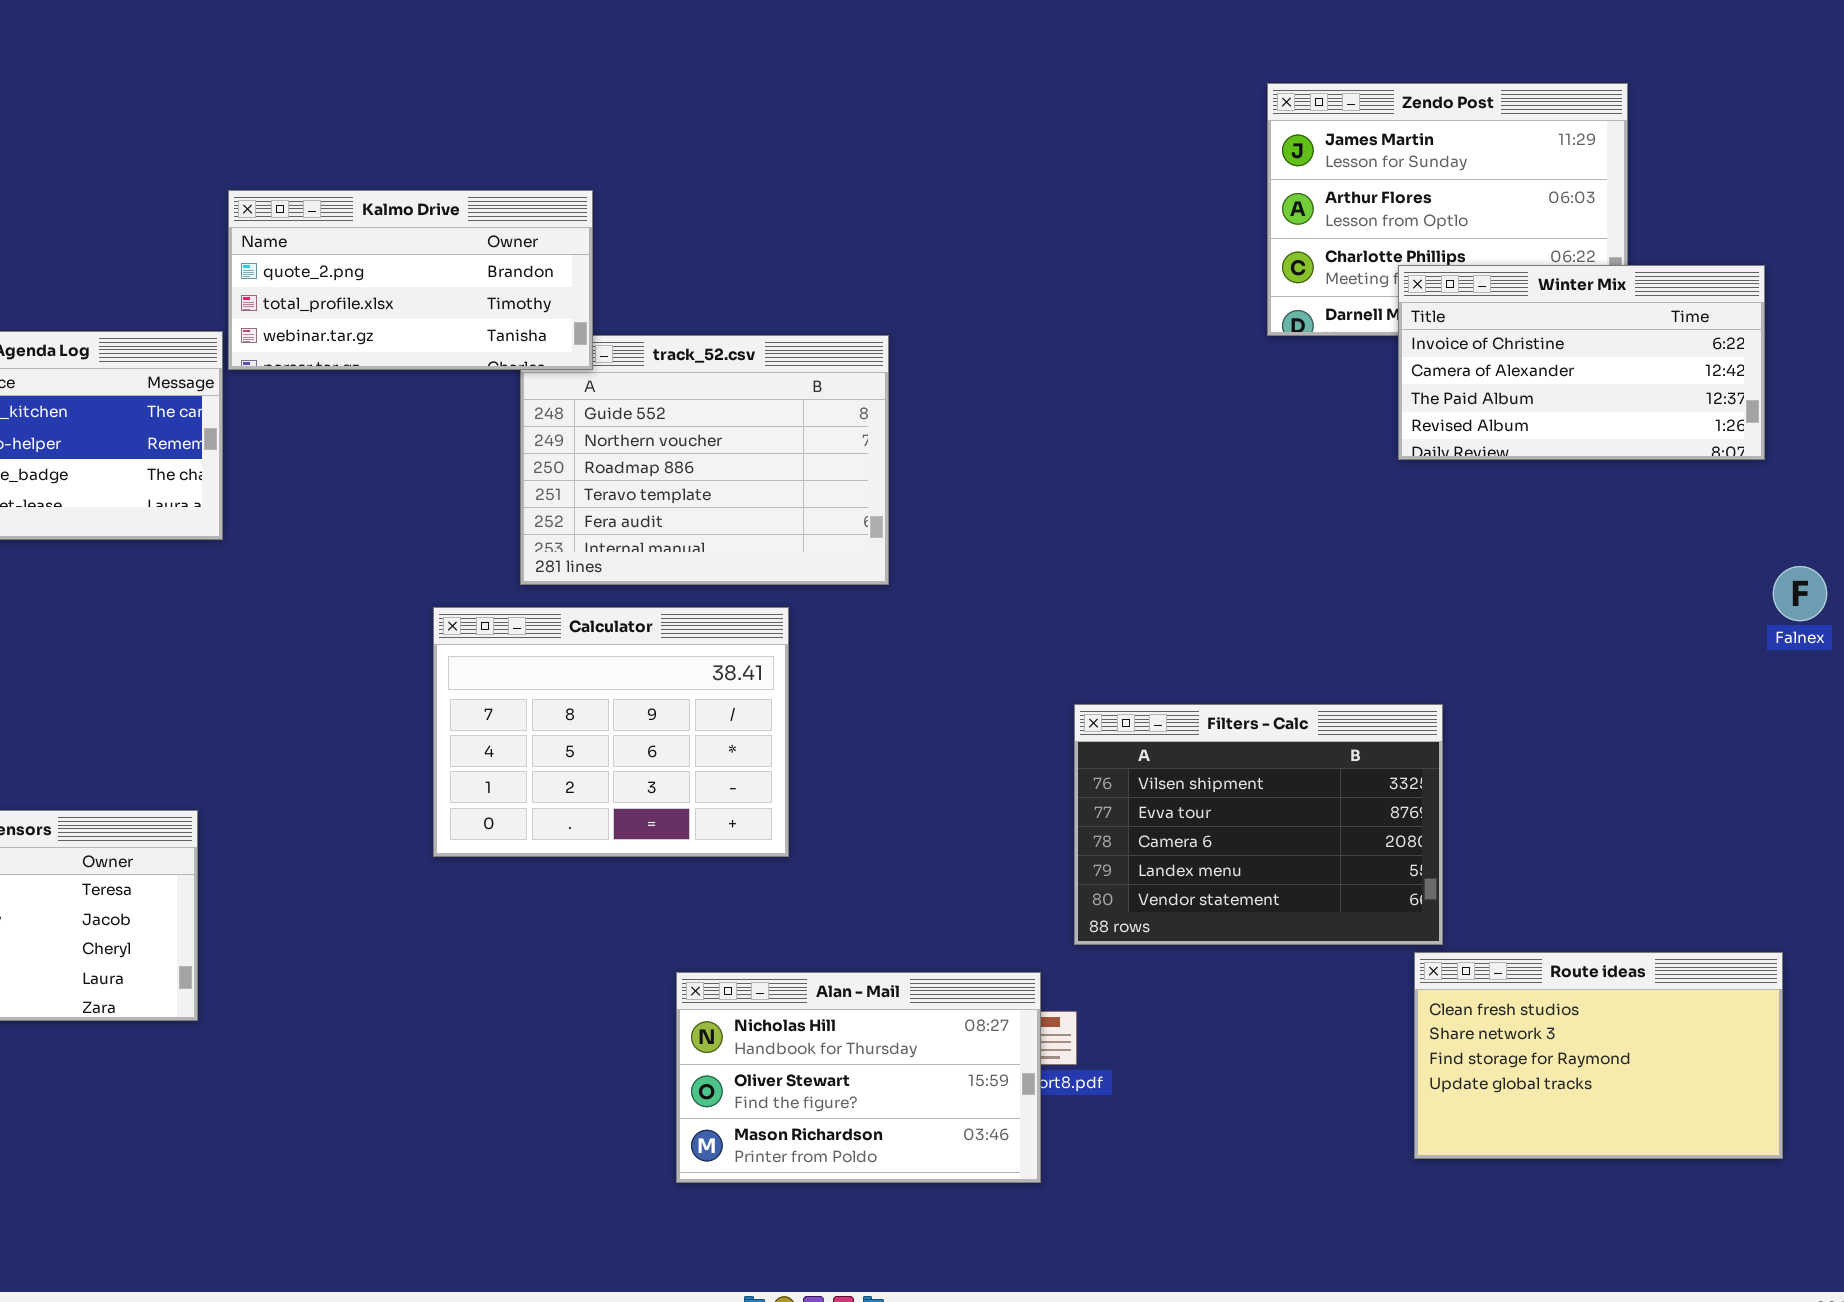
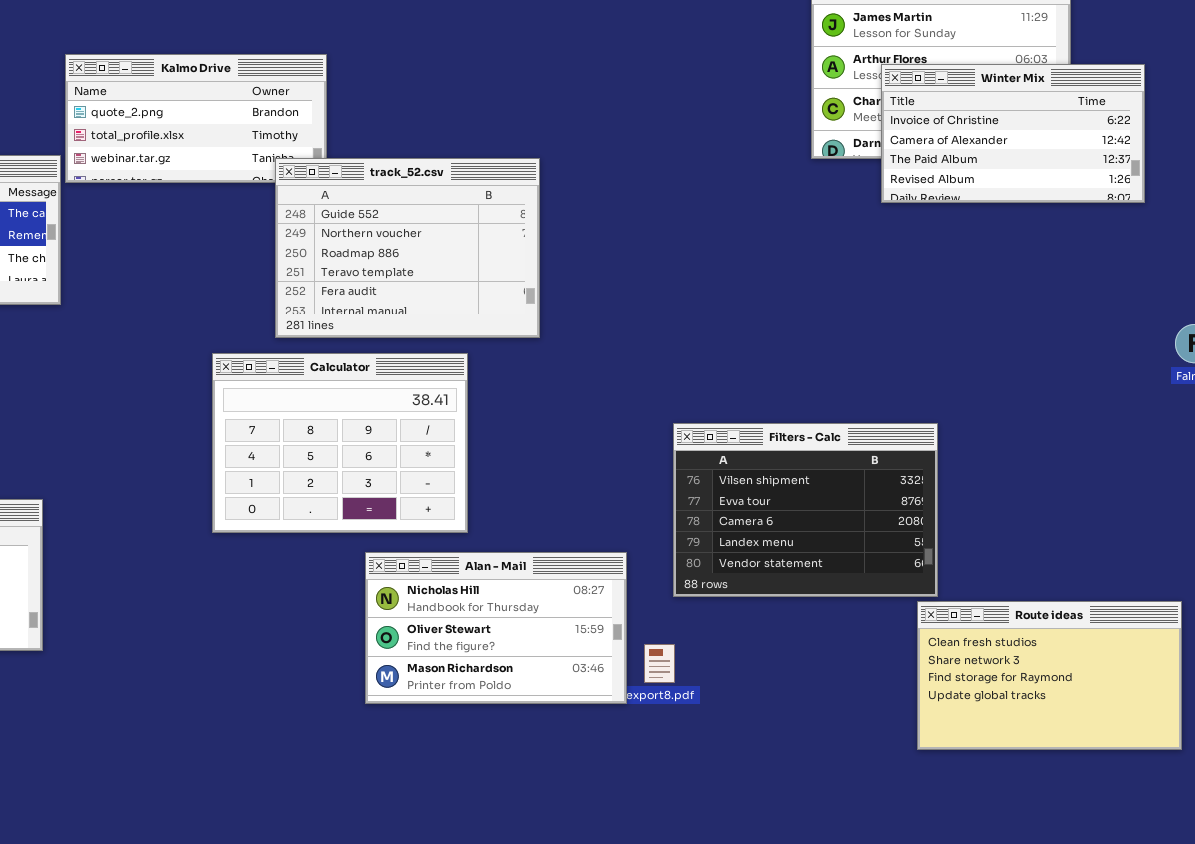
Winter Mix: [1398,265,1765,460] -> [881,64,1145,203], moved
track_52.csv: [520,335,889,585] -> [275,158,540,338], raised
Alan - Mail: [676,972,1041,1183] -> [365,552,627,704], moved

